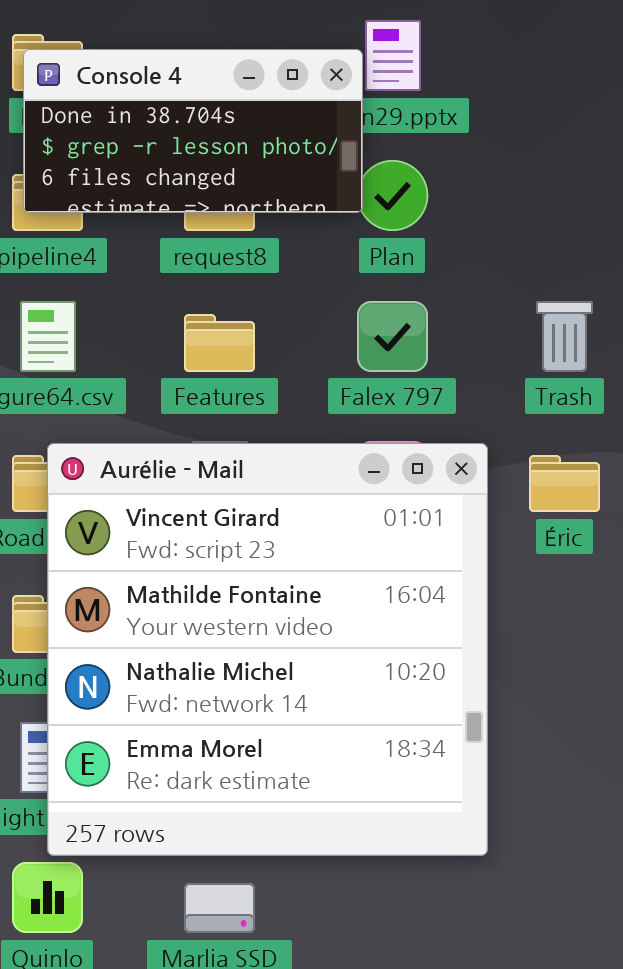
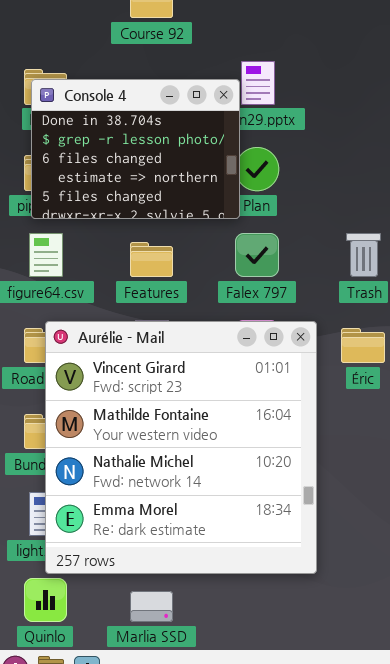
Console 4: [23,49,363,213] -> [31,79,240,219], resized

